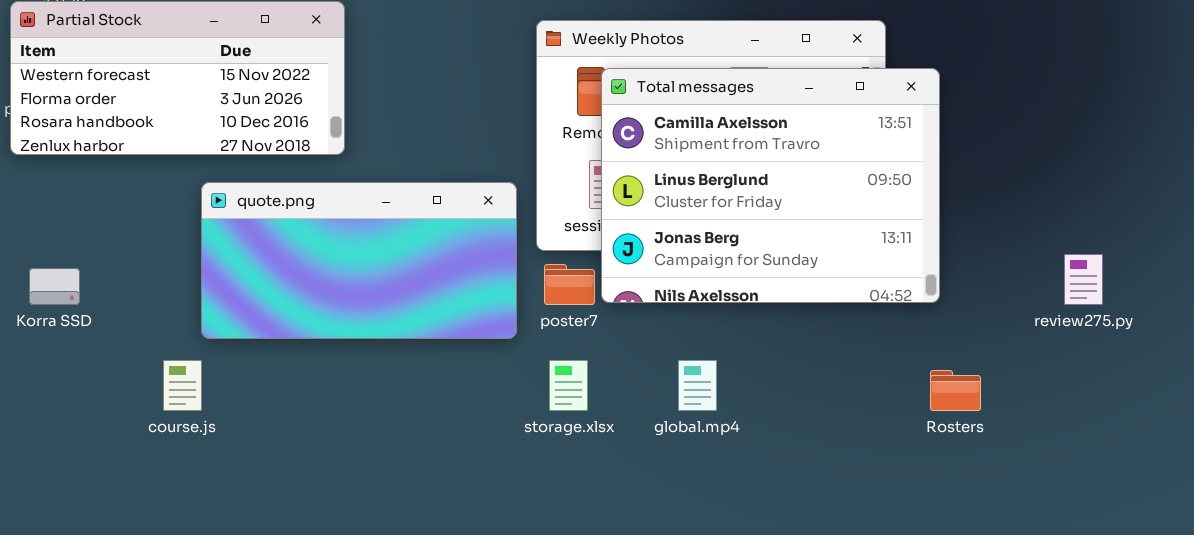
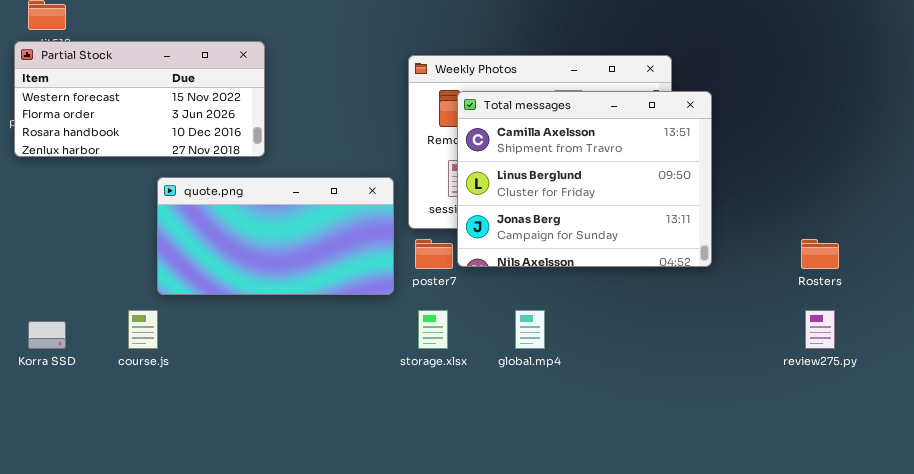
review275.py: [1064,254,1103,305] -> [805,310,835,349], moved
Korra SSD: [29,268,80,305] -> [28,321,66,349], moved
Rosters: [930,370,981,411] -> [801,239,839,269], moved

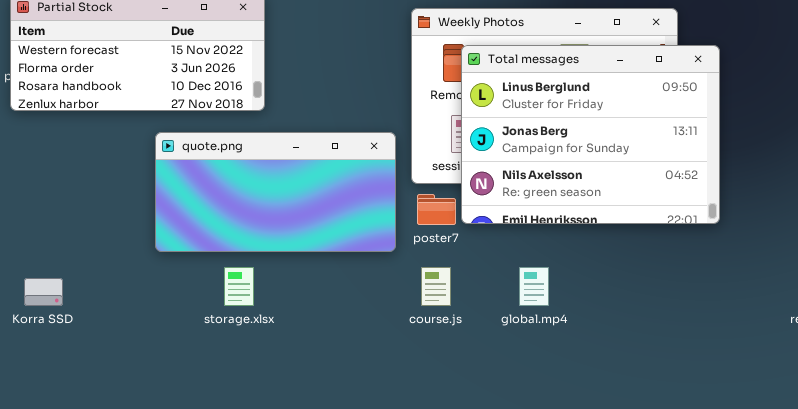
Total messages: [457,91,712,267] -> [461,45,720,224], scrolled down 1 row
course.js: [128,310,158,349] -> [421,267,451,306], moved
storage.xlsx: [418,310,448,349] -> [224,267,254,306], moved

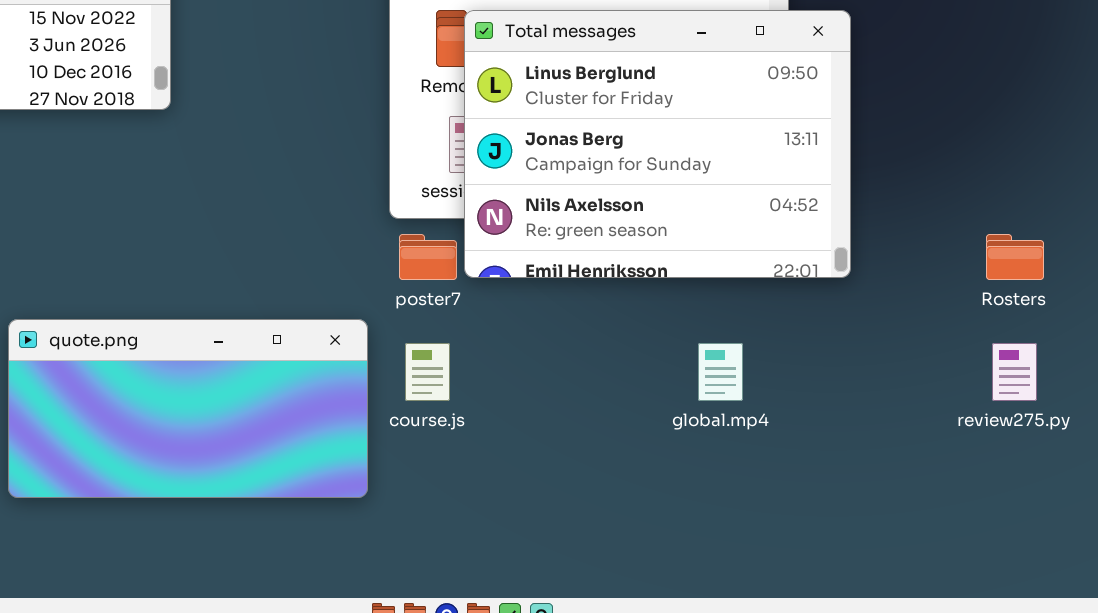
quote.png: [155,132,396,252] -> [8,319,368,498], moved
global.mp4: [519,267,549,306] -> [698,343,743,401], moved

